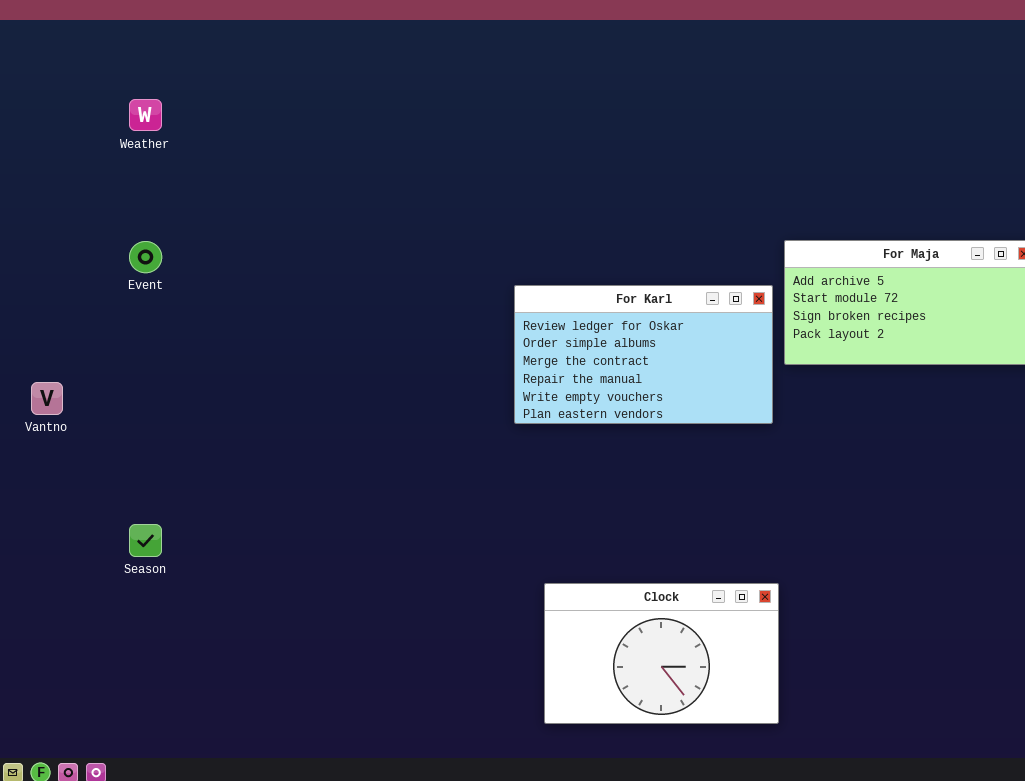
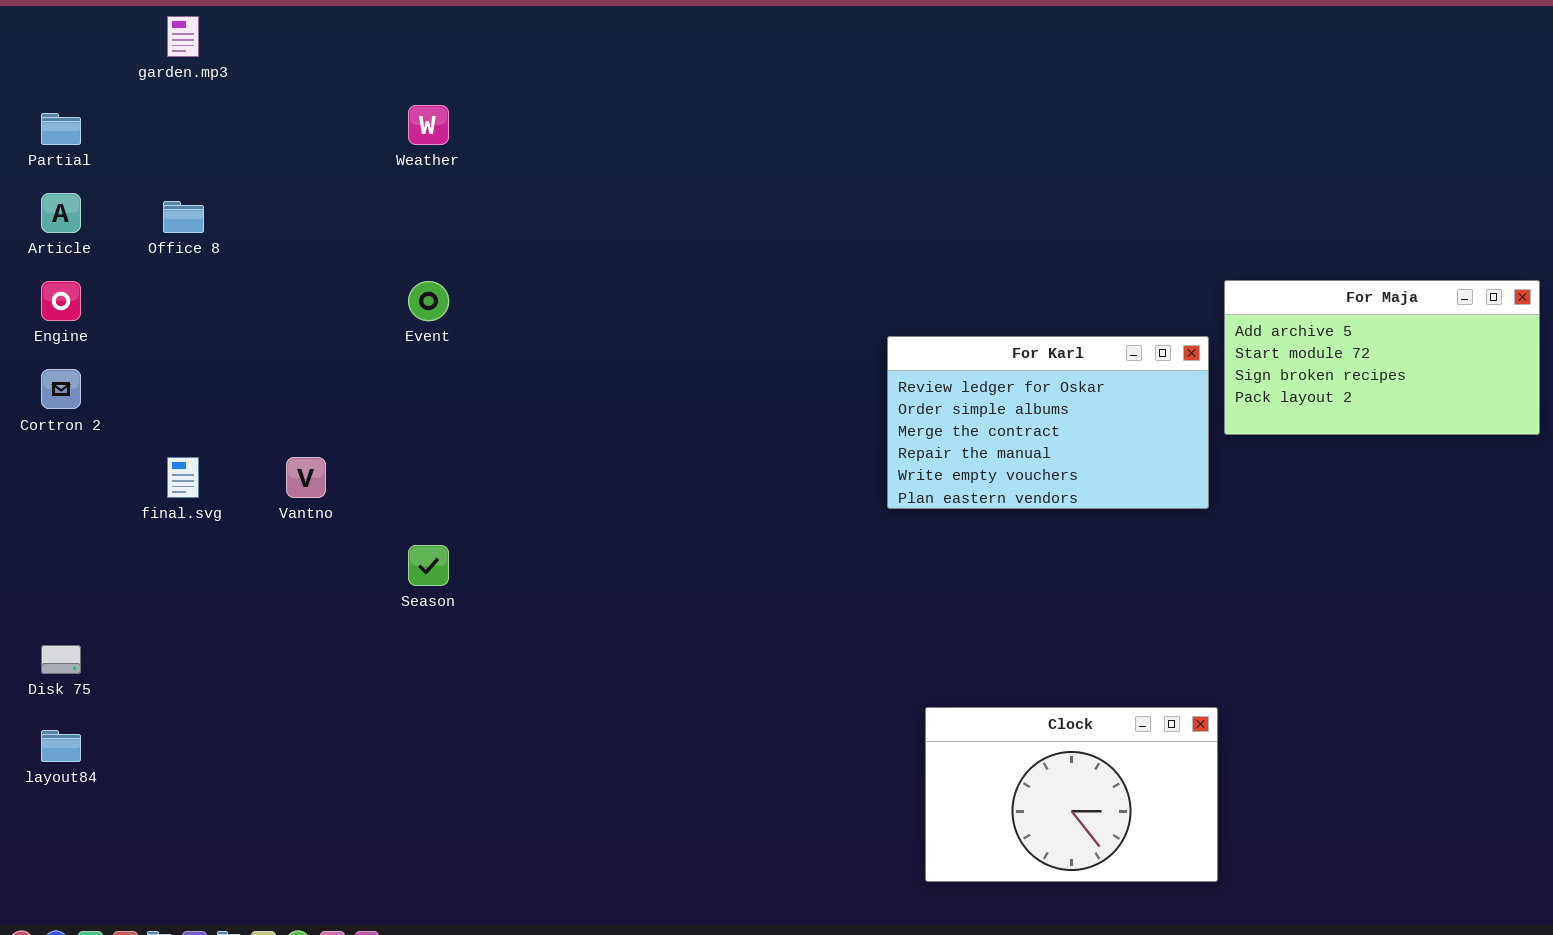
Season: [129,524,162,557] -> [408,545,449,586], moved

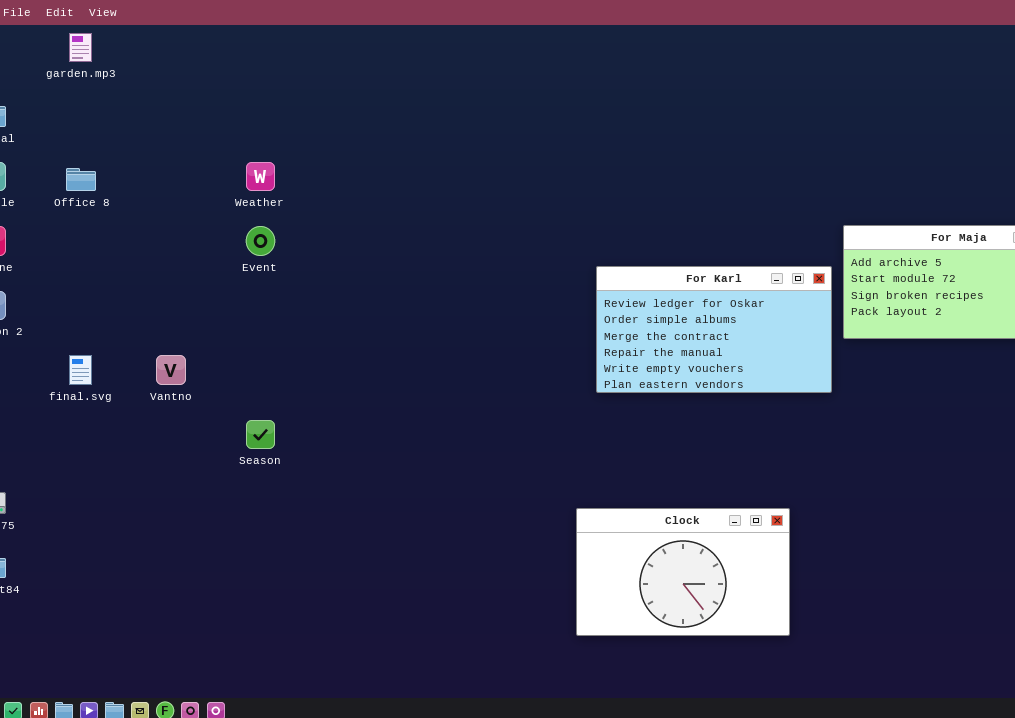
Weather: [408,105,449,145] -> [246,162,275,191], moved
Clock: [925,707,1218,882] -> [576,508,790,636], moved

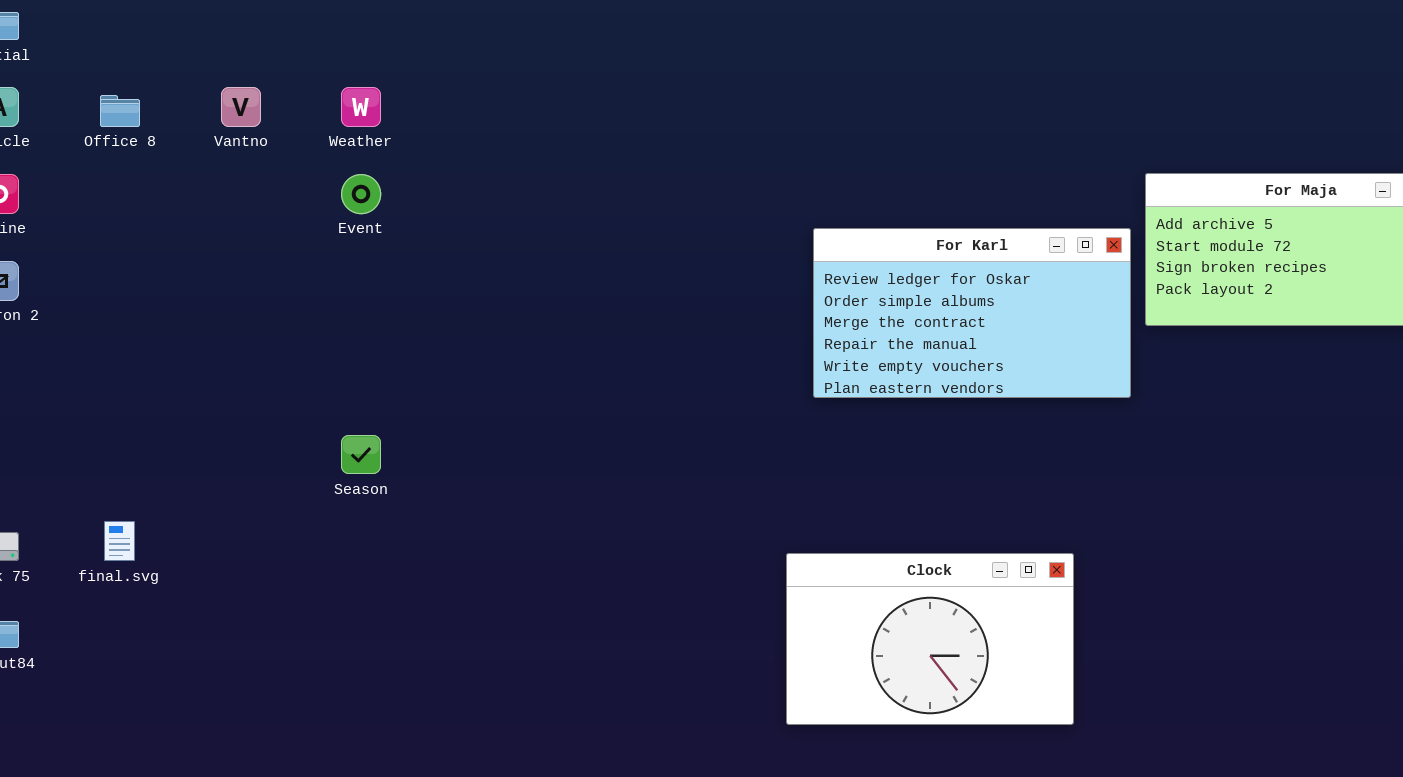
final.svg: [69,355,92,385] -> [104,521,135,561], moved
Vantno: [156,355,186,385] -> [221,87,261,127], moved

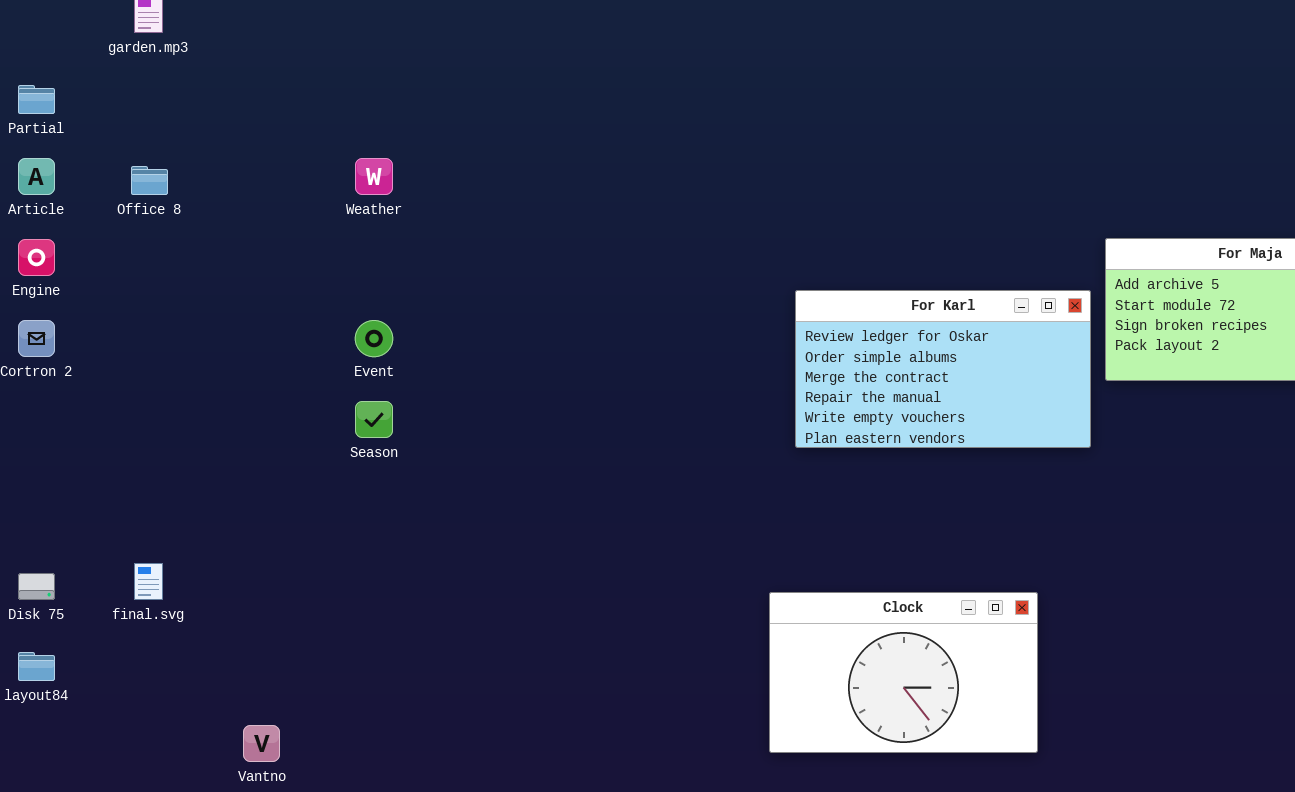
Vantno: [221,87,261,127] -> [243,725,280,762], moved
Event: [341,174,381,214] -> [355,320,393,357], moved
Season: [341,435,381,474] -> [355,401,393,438], moved

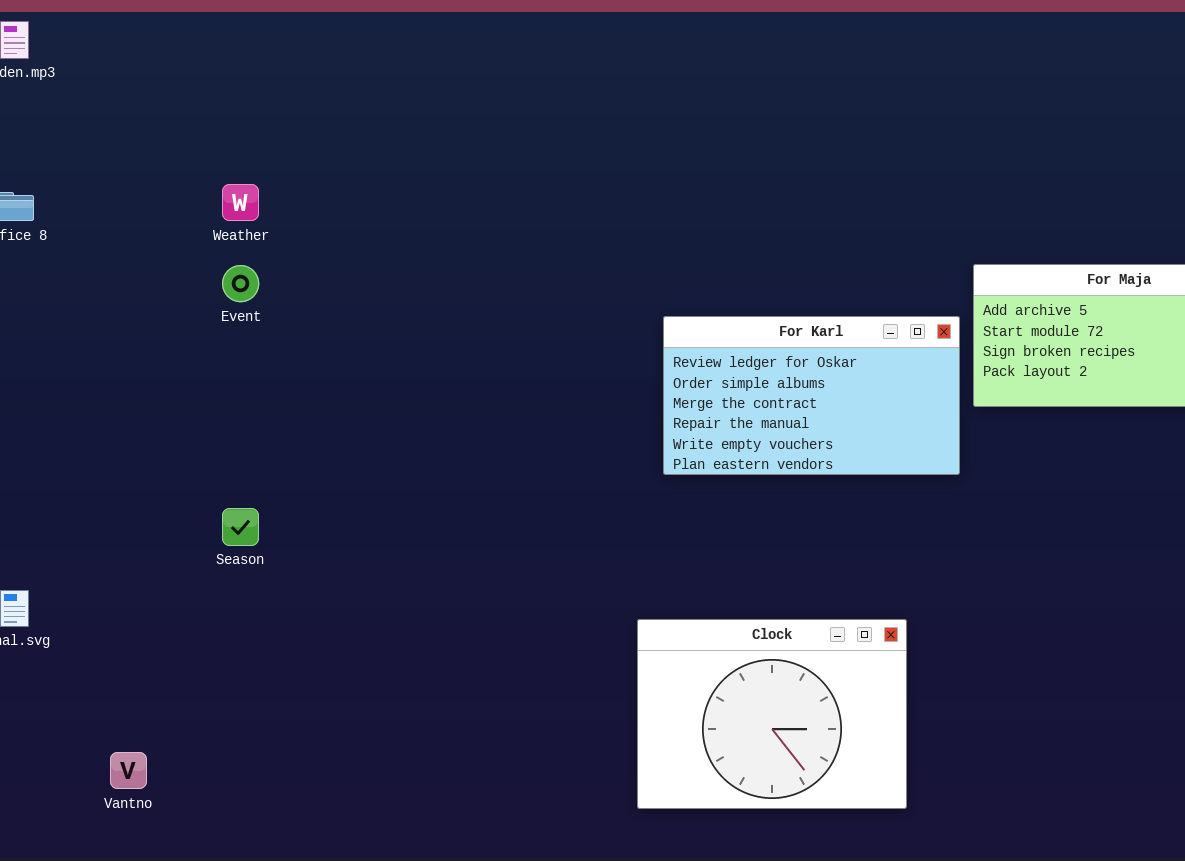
Event: [355,320,393,357] -> [222,265,259,302], moved
Season: [355,401,393,438] -> [222,508,259,546], moved
Clock: [769,592,1038,753] -> [637,619,907,809], resized

